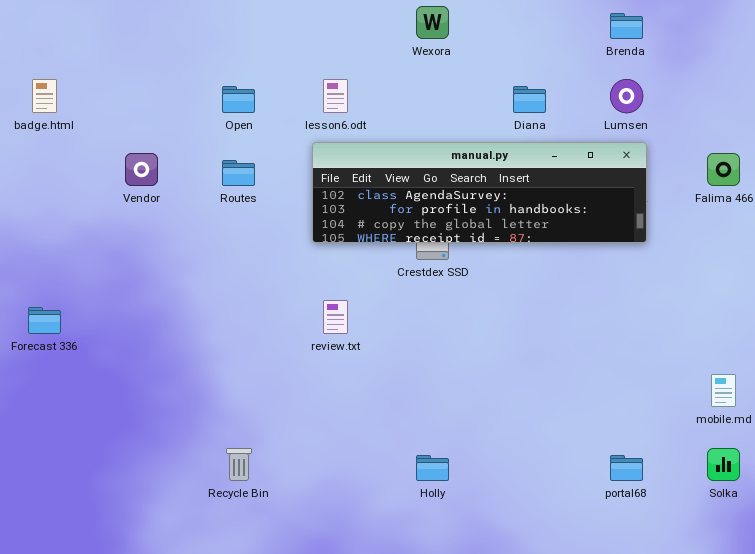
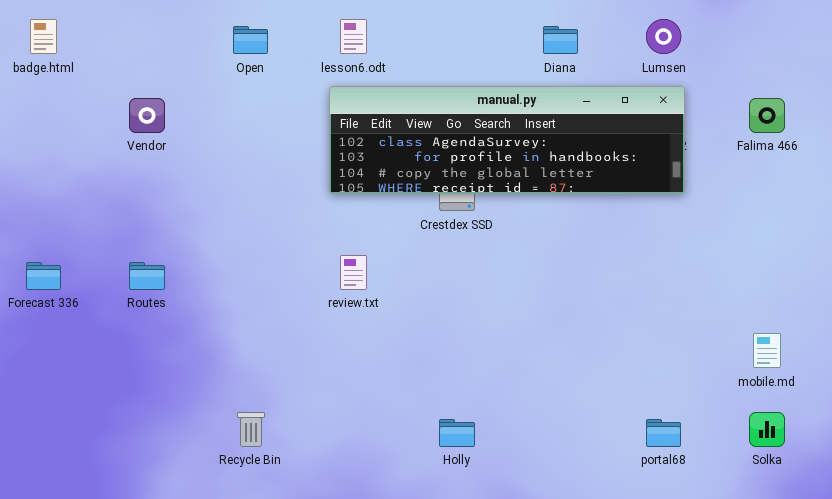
Routes: [222,160,255,186] -> [129,262,165,290], moved

